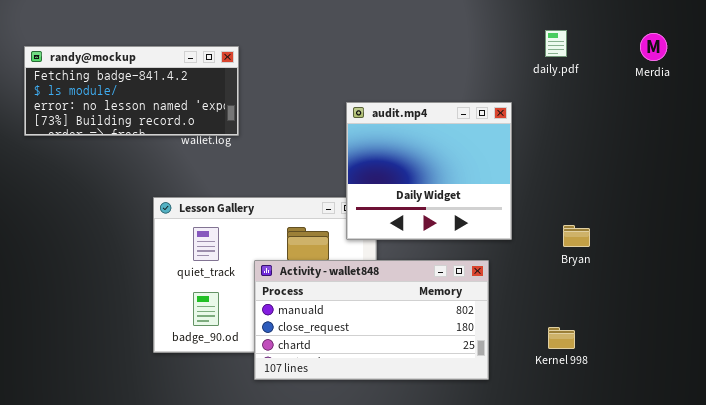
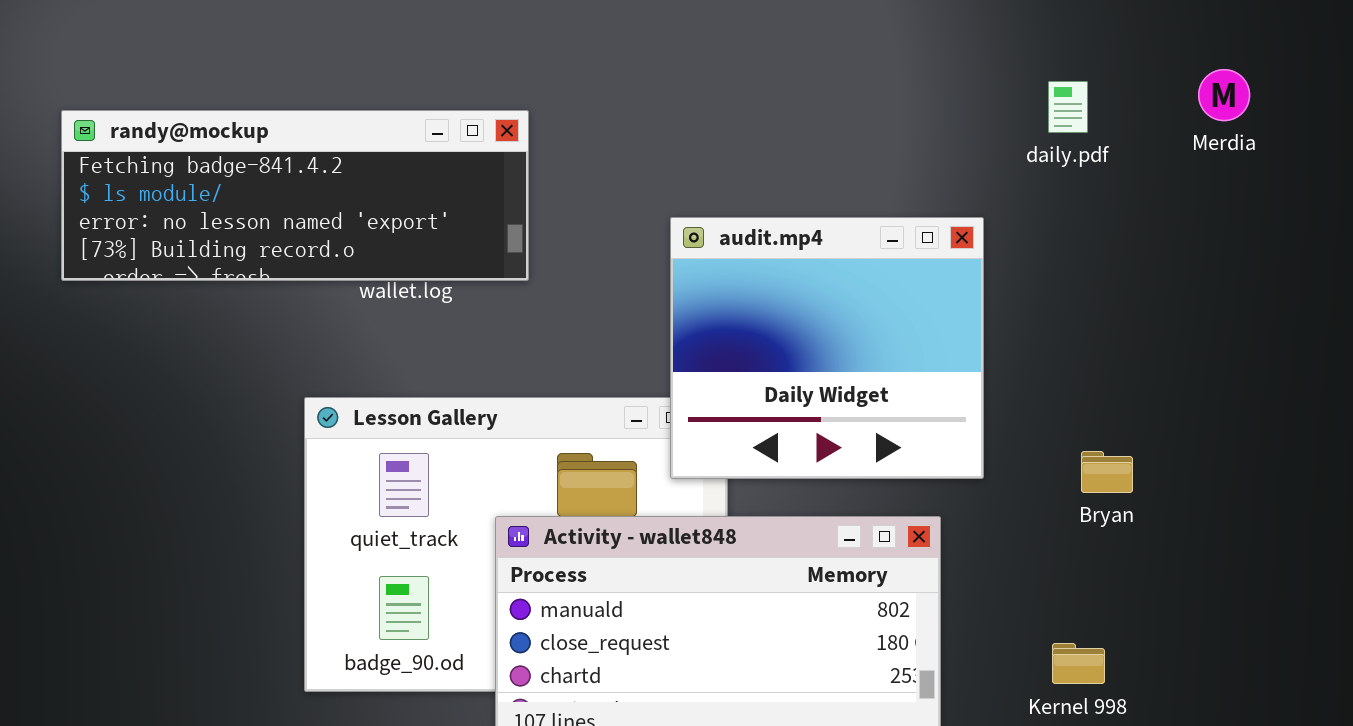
Merdia: [640,33,667,61] -> [1198,69,1250,121], moved
randy@mockup: [24,46,239,136] -> [61,110,529,281], resized

